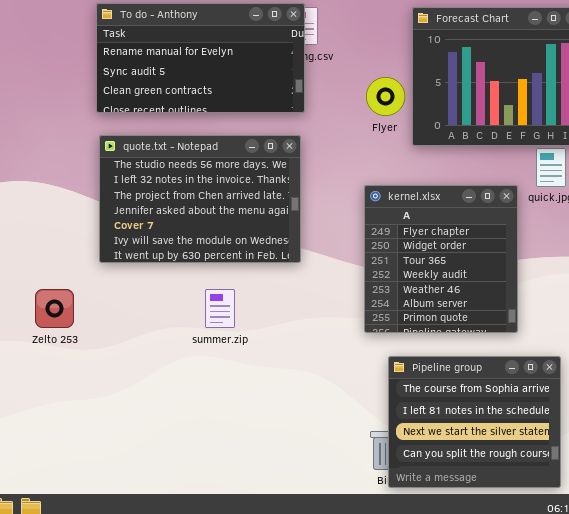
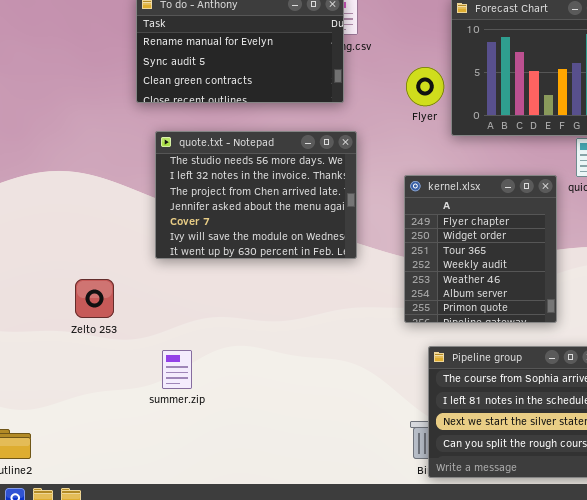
quote.txt - Notepad: [99,135,301,263] -> [155,131,357,259], moved
summer.zip: [205,289,235,328] -> [162,350,192,389], moved

